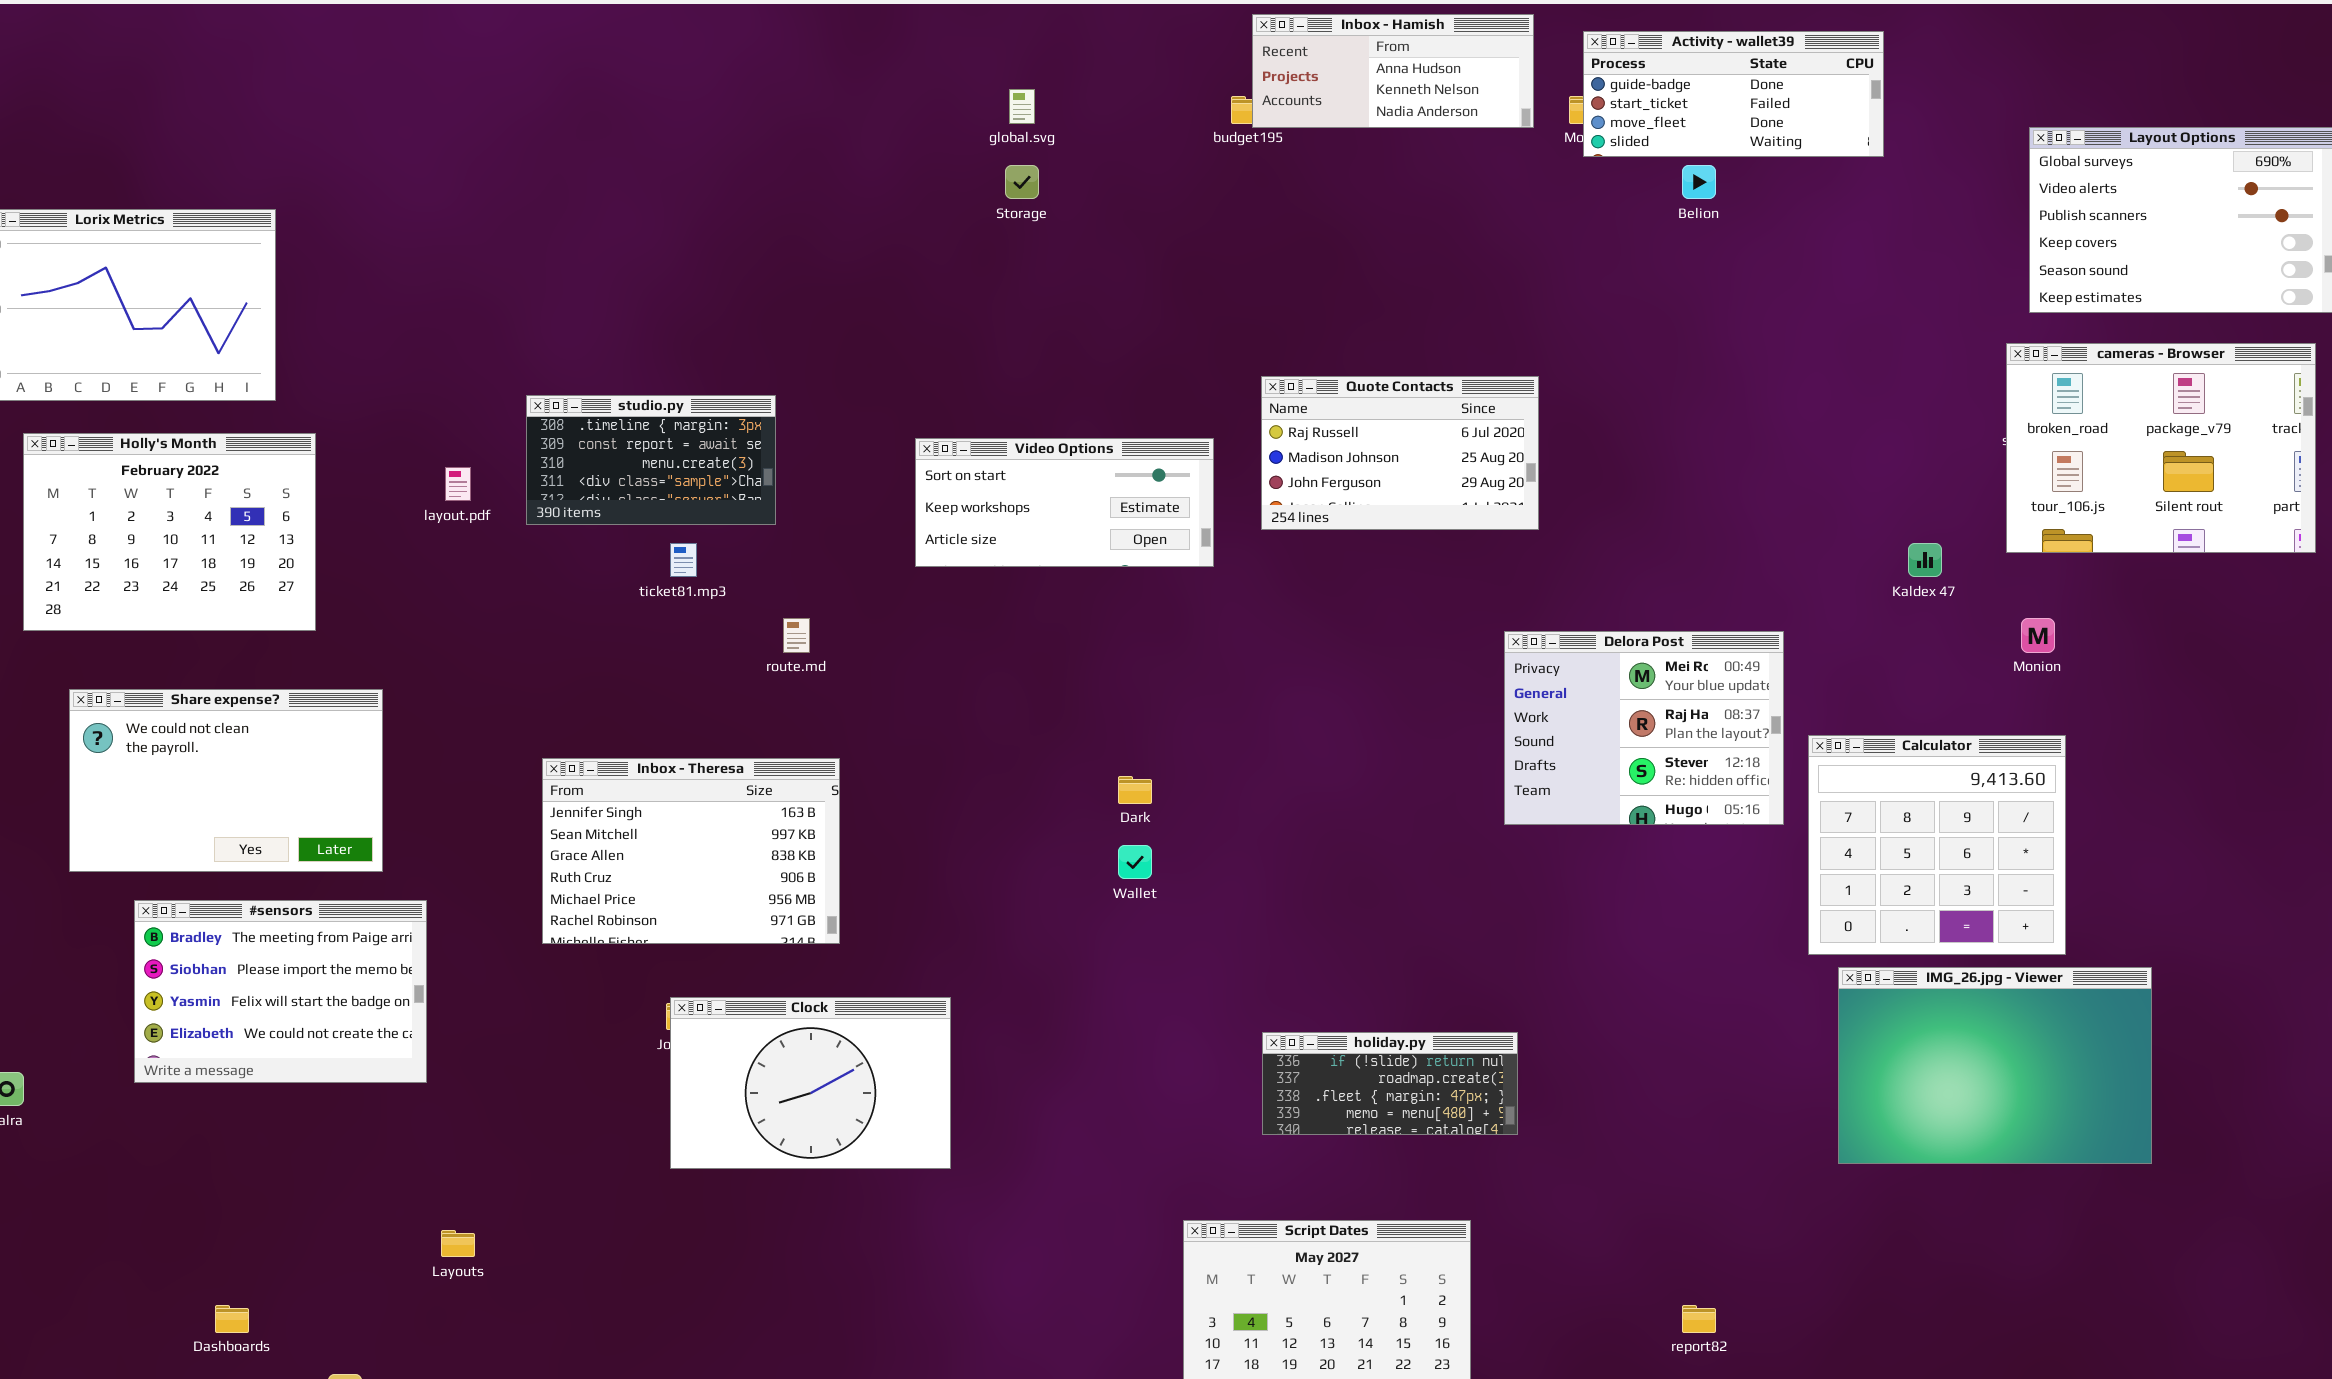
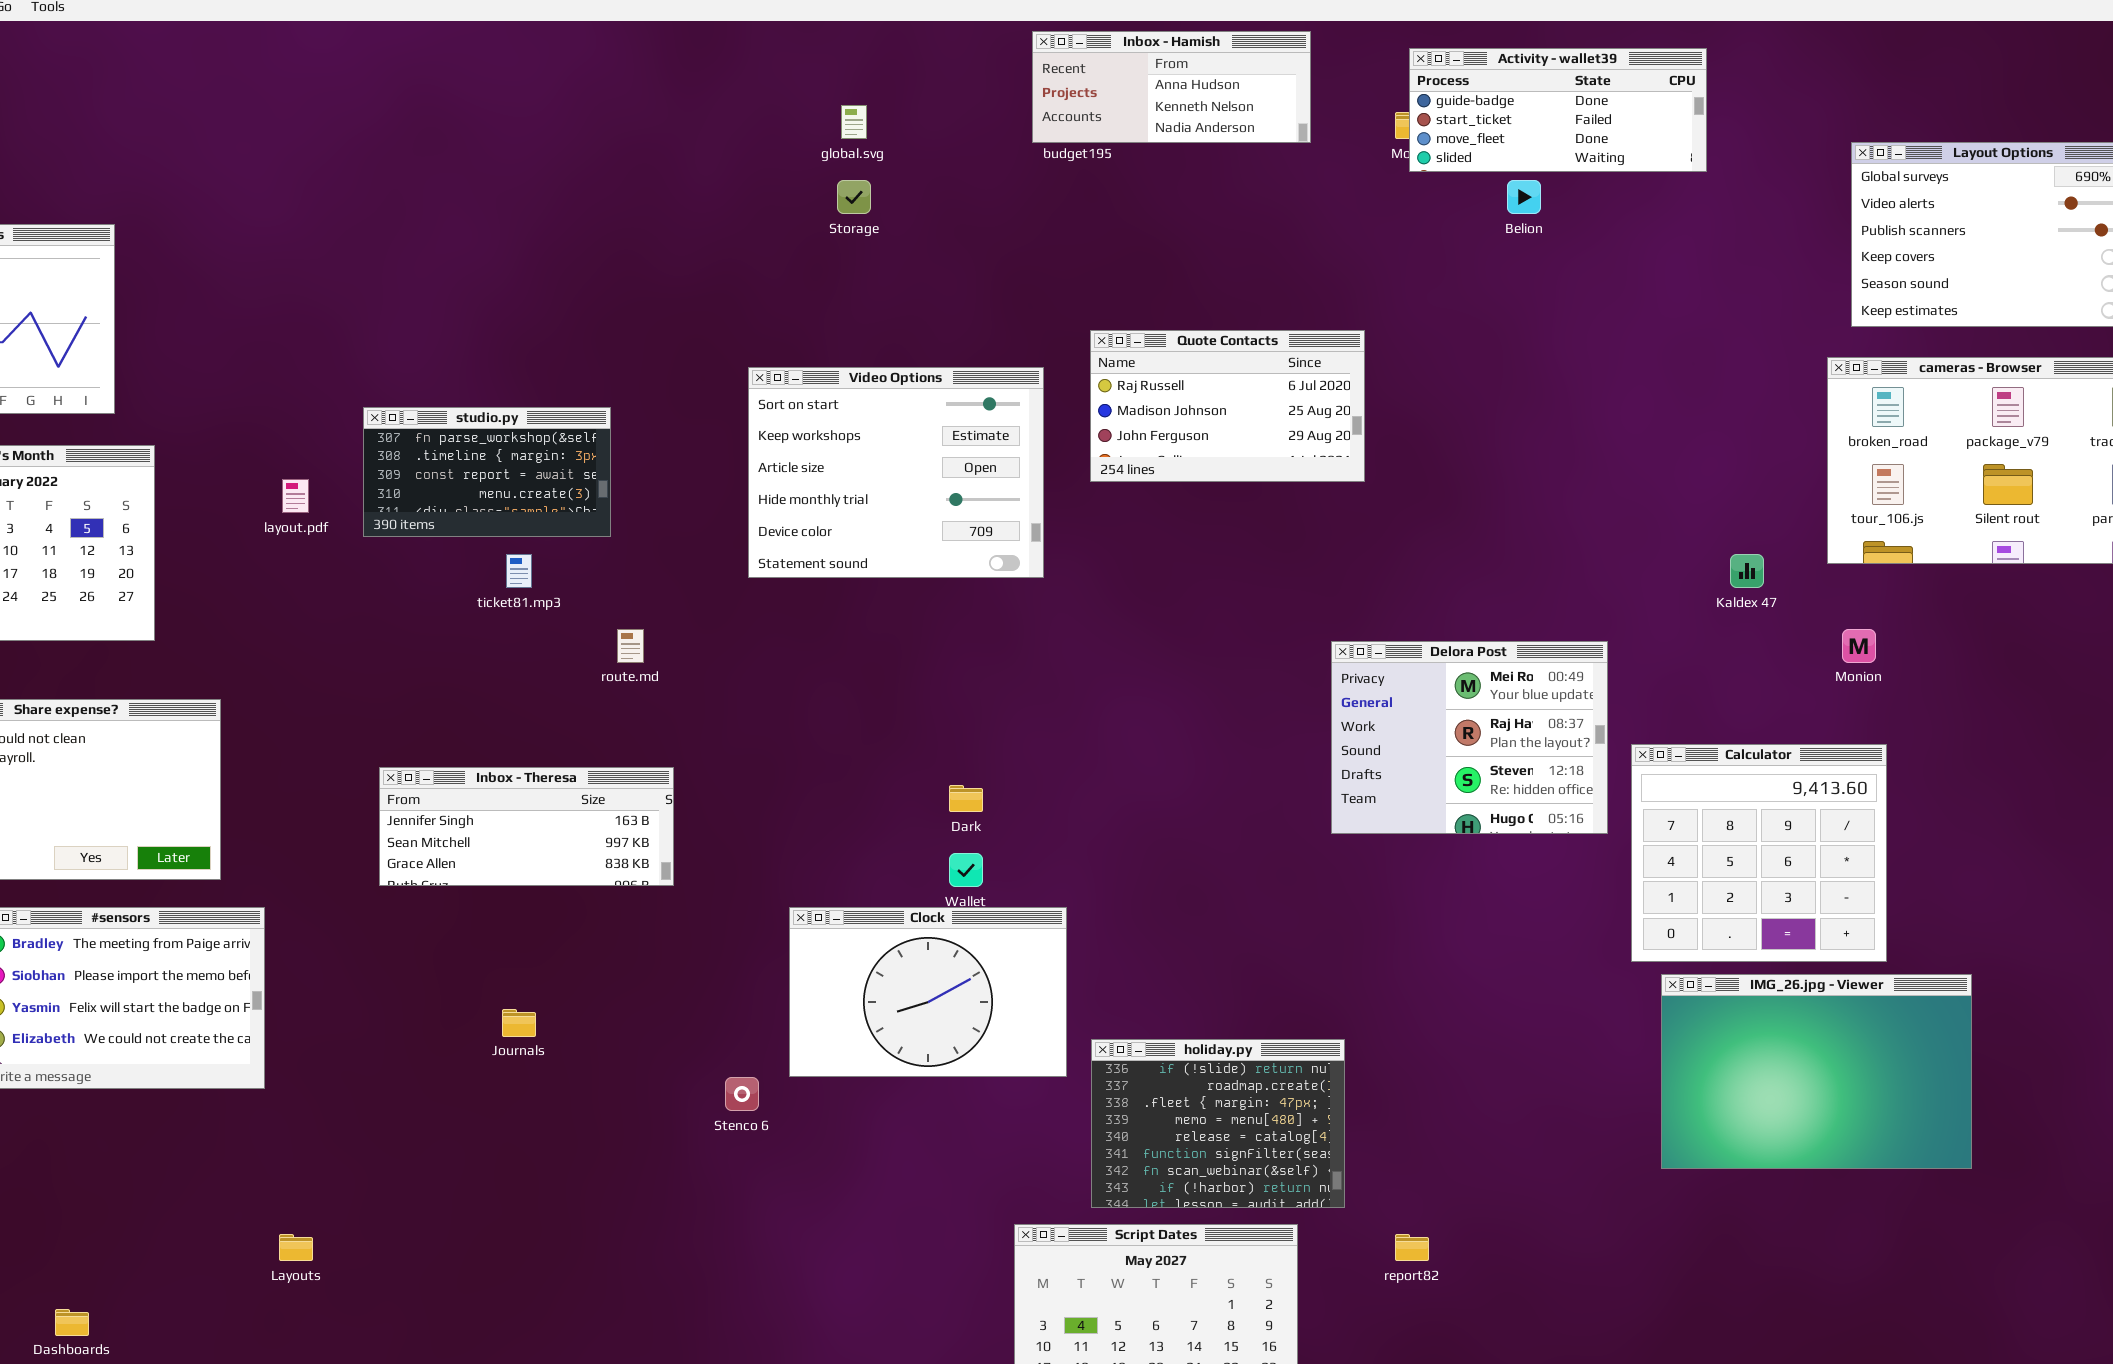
Inbox - Hamish: [1252,14,1534,128] -> [1032,31,1311,143], moved
Quote Contacts: [1261,376,1539,530] -> [1090,330,1365,482], moved
studio.py: [526,395,776,525] -> [363,407,611,537], scrolled up 1 row
Video Options: [915,438,1214,567] -> [748,367,1044,578], resized
Inbox - Theresa: [542,758,840,944] -> [379,767,674,886], resized
Clock: [670,997,951,1169] -> [789,907,1067,1077], moved
holiday.py: [1262,1032,1518,1135] -> [1091,1039,1345,1208], resized
report82: [1682,1305,1716,1333] -> [1395,1234,1429,1261], moved

